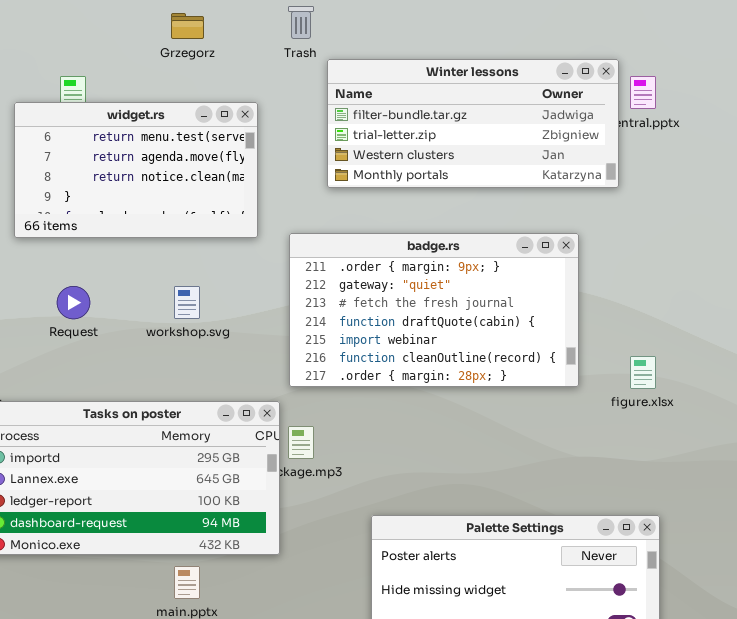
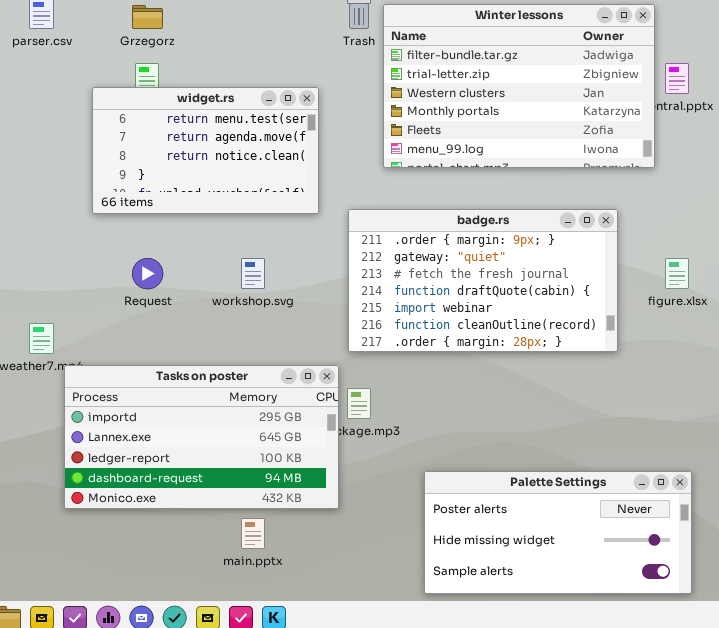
Grzegorz: [171,13,204,39] -> [132,5,163,29], moved
Winter lessons: [327,59,619,188] -> [383,4,655,168], resized
figure.xlsx: [630,356,656,389] -> [665,258,689,289], moved

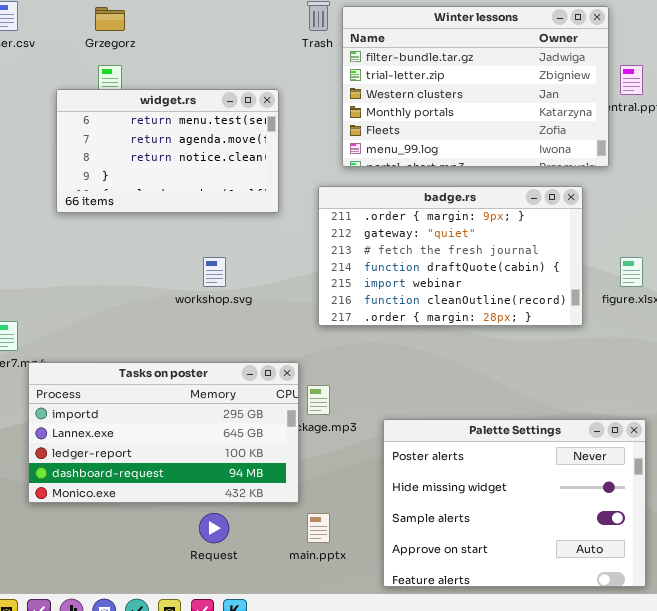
badge.rs: [348,209,618,352] -> [318,186,583,326], moved
Request: [132,258,163,289] -> [199,513,229,543], moved
Palette Settings: [424,471,692,594] -> [383,419,646,587], resized
main.pptx: [241,518,265,549] -> [307,513,330,543], moved

